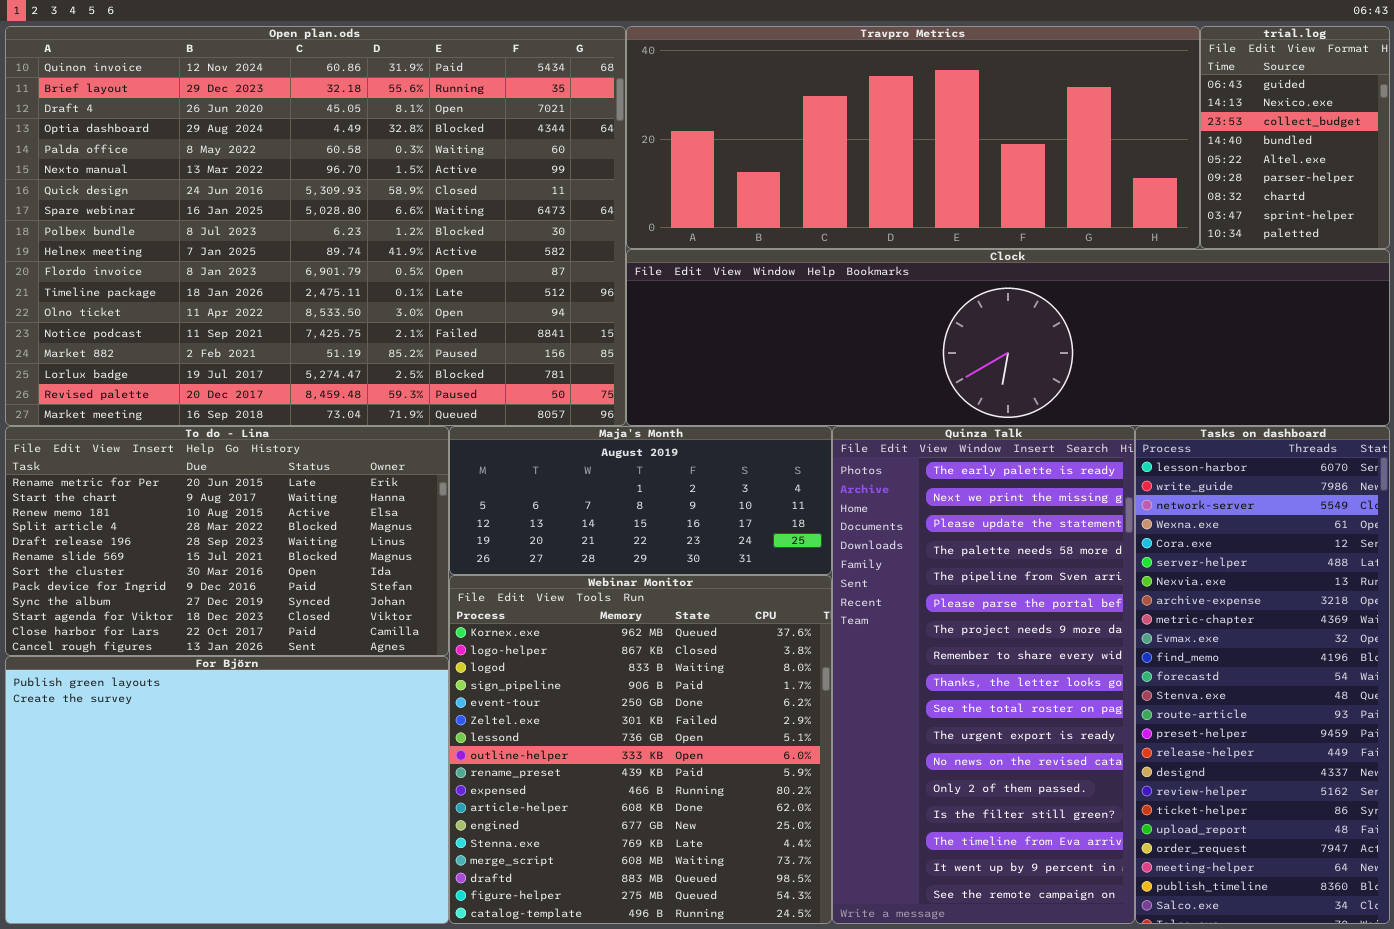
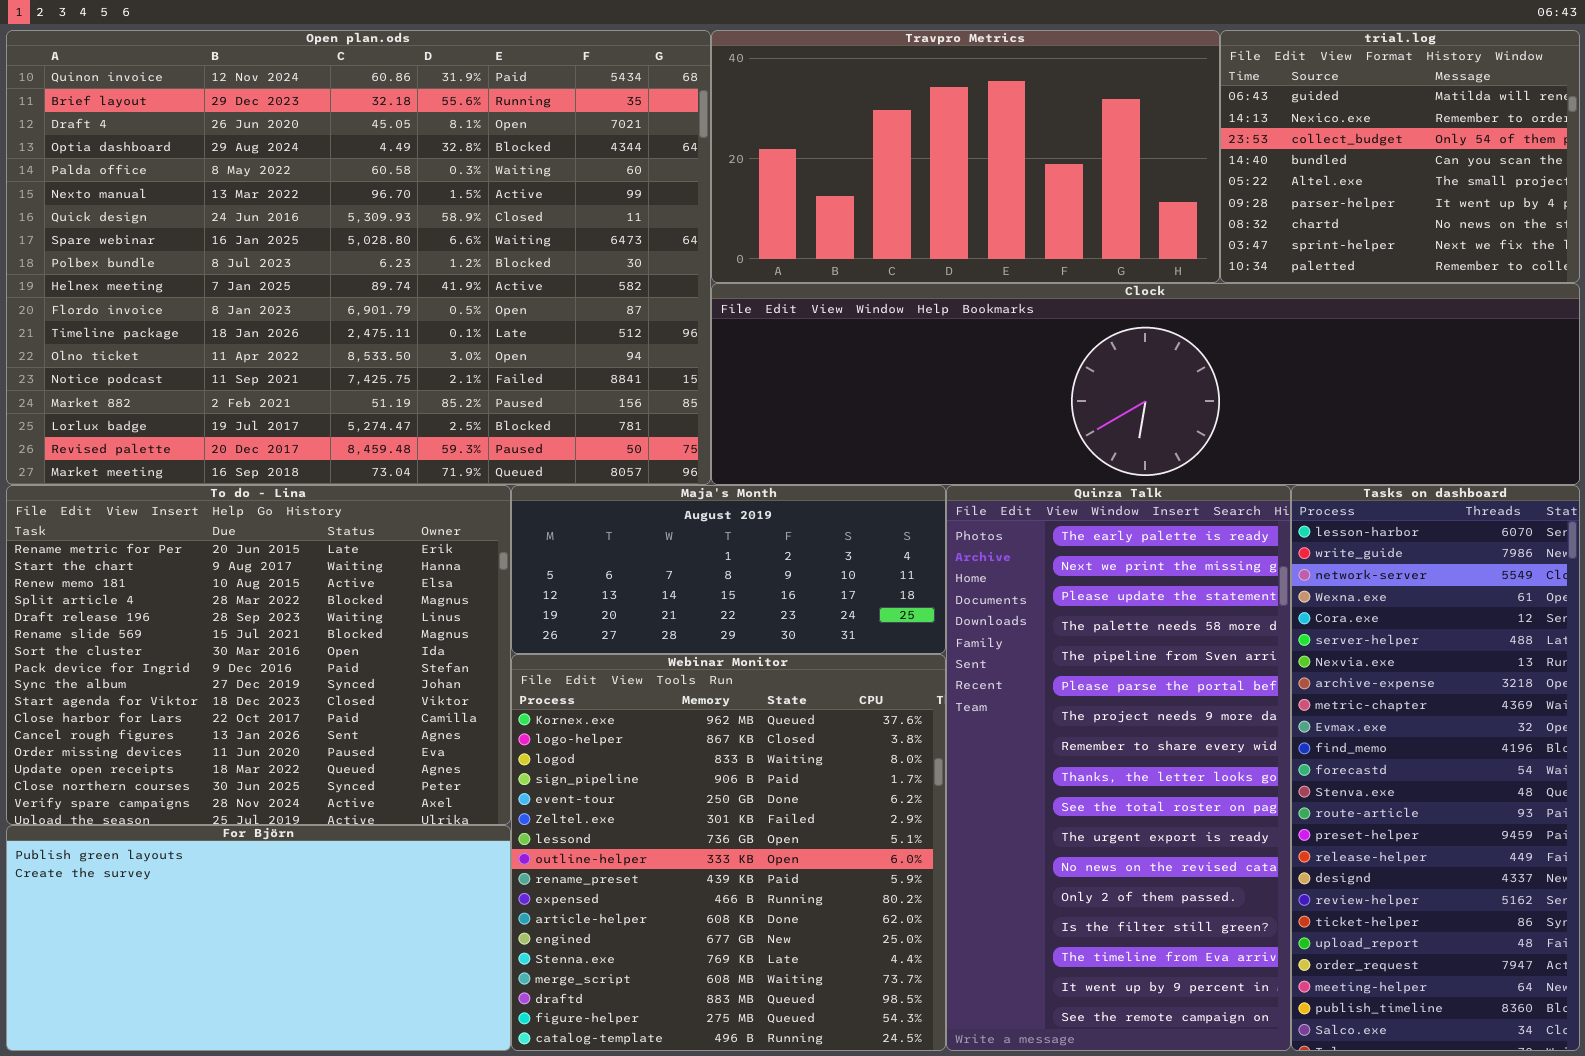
Travpro Metrics: [626,26,1200,249] -> [711,30,1220,283], resized
trial.log: [1200,26,1390,249] -> [1220,30,1580,283], resized
To do - Lina: [5,426,449,656] -> [6,485,511,825], resized
For Björn: [5,656,449,924] -> [6,825,511,1051], resized

